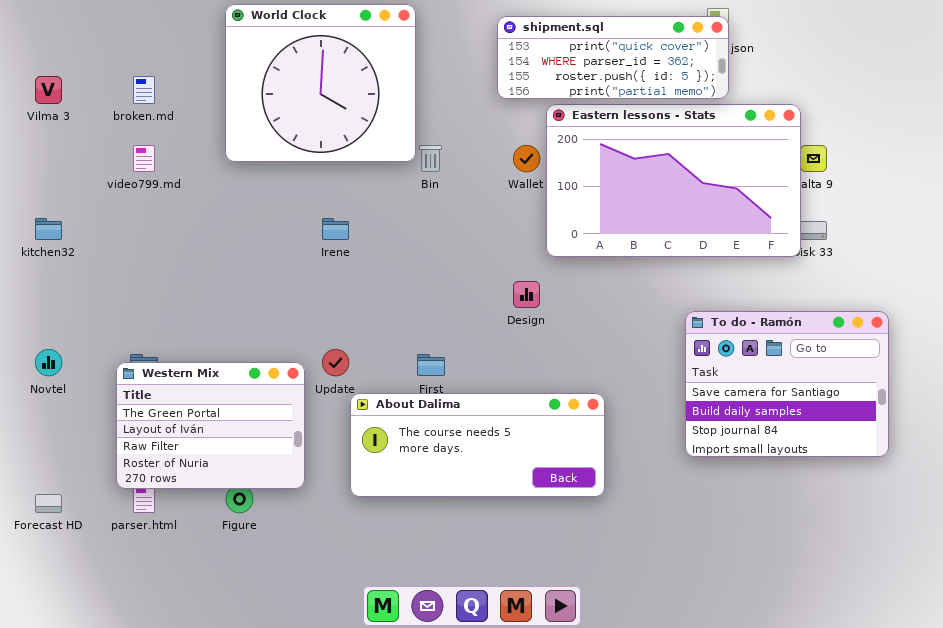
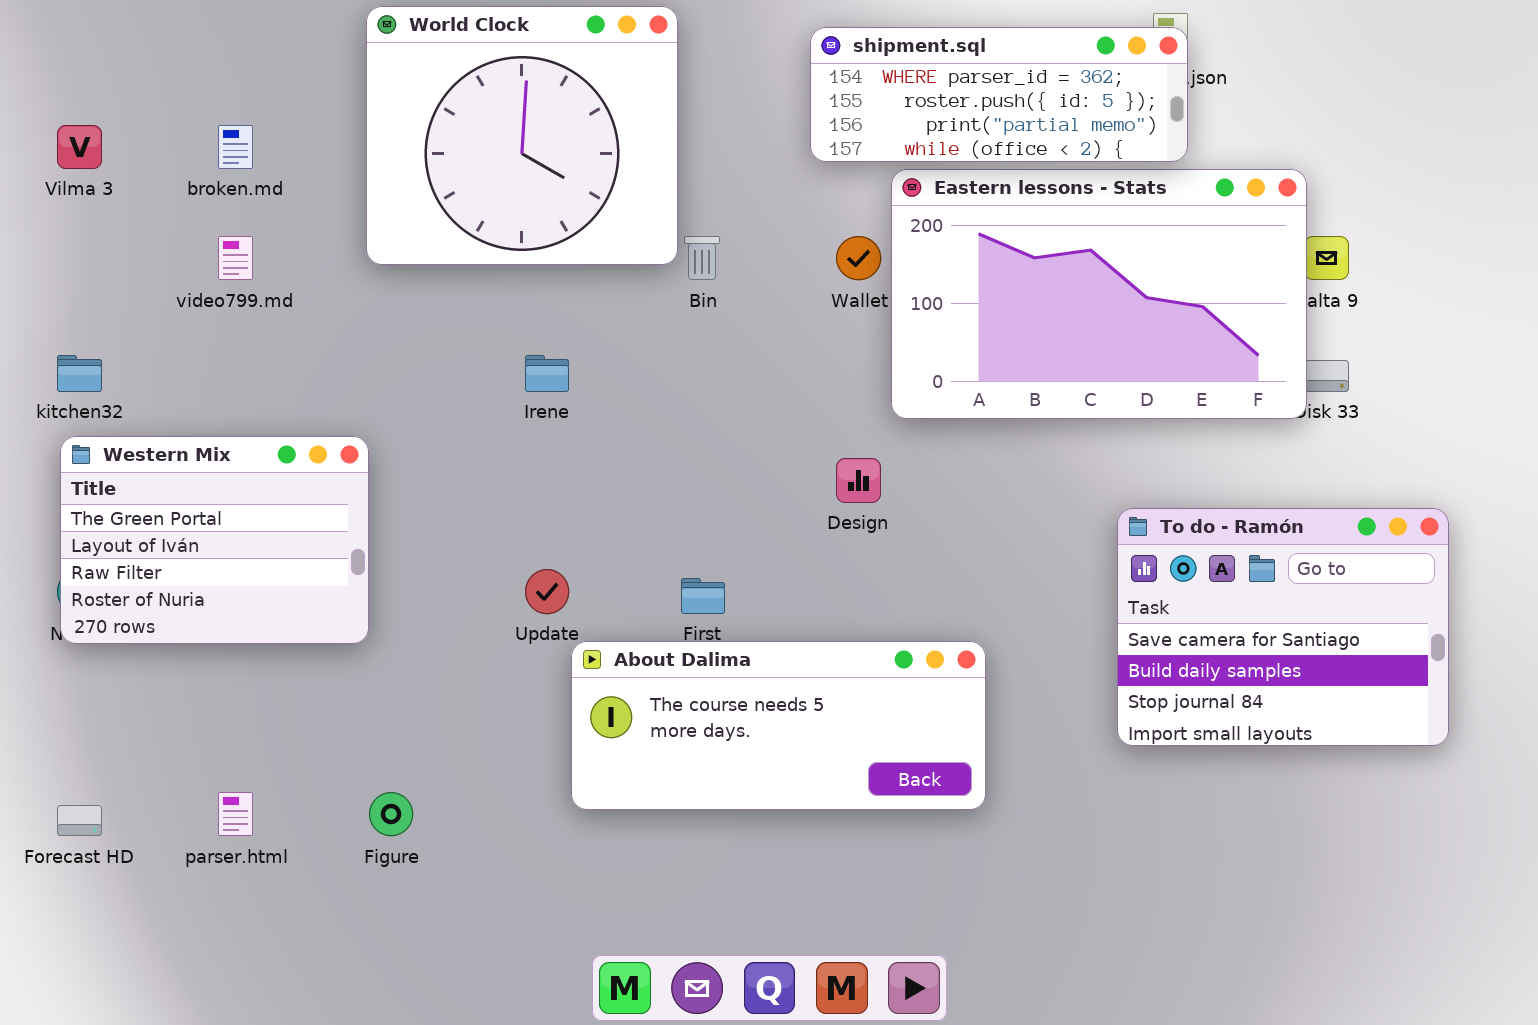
shipment.sql: [497,16,729,99] -> [810,27,1188,162], scrolled down 1 row
Western Mix: [116,362,305,489] -> [60,436,369,644], moved

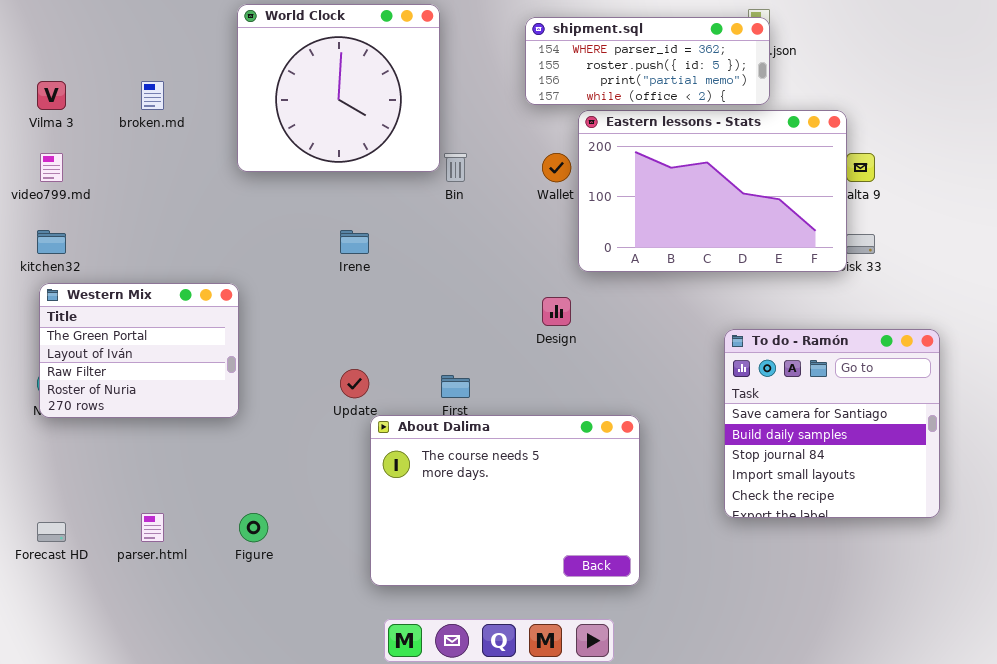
video799.md: [218,236,253,280] -> [40,153,63,182], moved
To do - Ramón: [1117,508,1449,746] -> [724,329,940,518], resized
About Dalima: [571,641,986,810] -> [370,415,640,586], resized

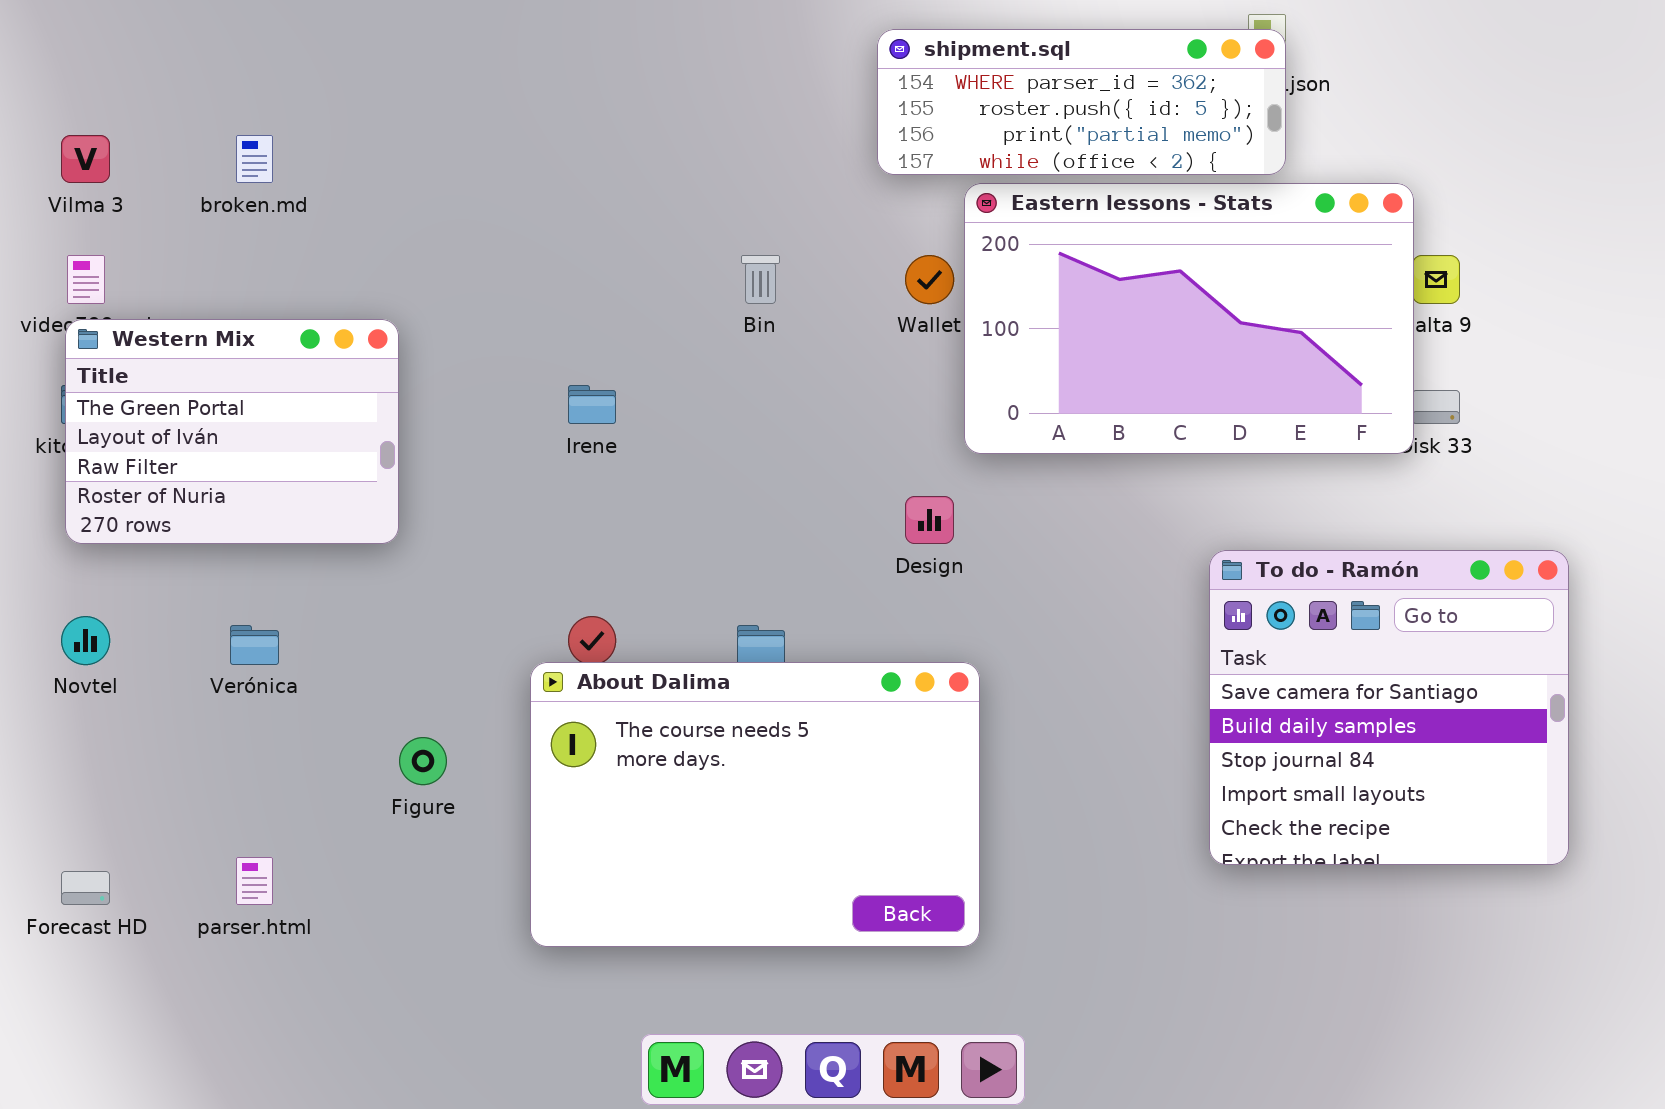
World Clock: [237,4,440,172] -> none, closed
Western Mix: [39,283,239,418] -> [65,319,399,544], moved
About Dalima: [370,415,640,586] -> [530,662,980,947], moved
Figure: [239,513,268,542] -> [399,737,447,785], moved

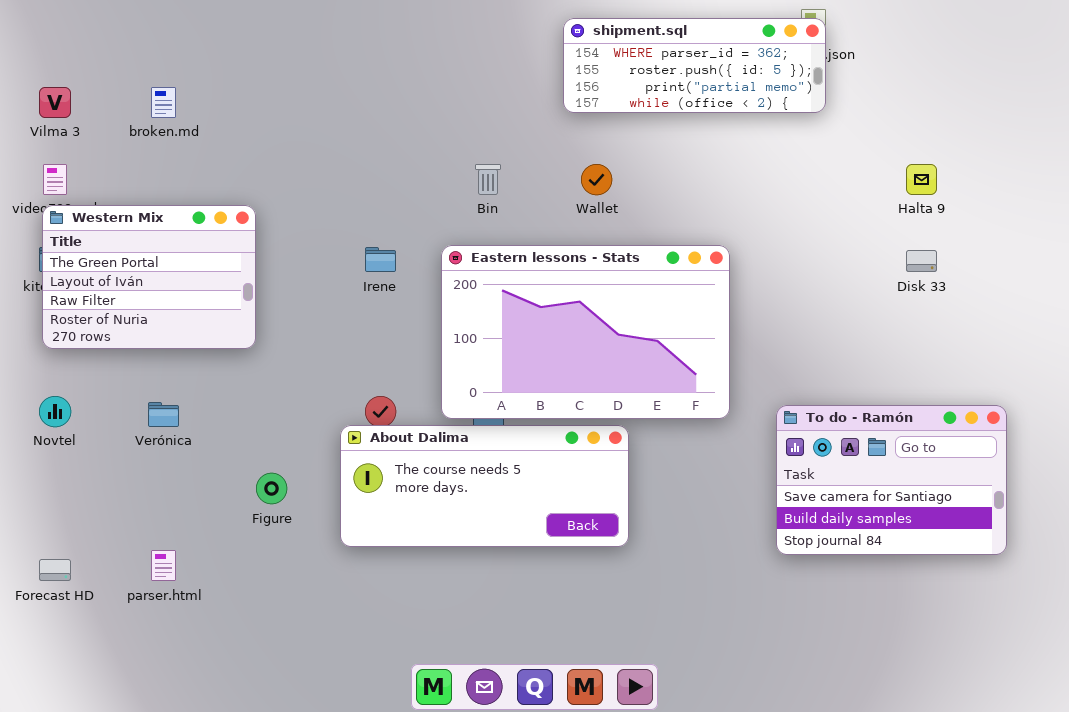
Eastern lessons - Stats: [964,183,1414,454] -> [441,245,730,419], moved
To do - Ramón: [1209,550,1569,865] -> [776,405,1007,555], resized
About Dalima: [530,662,980,947] -> [340,425,629,547], resized

